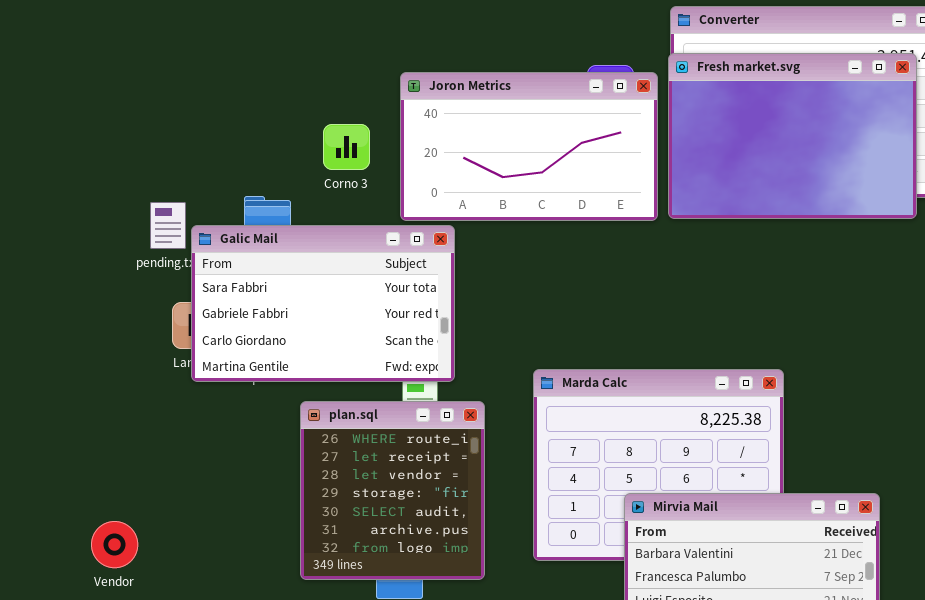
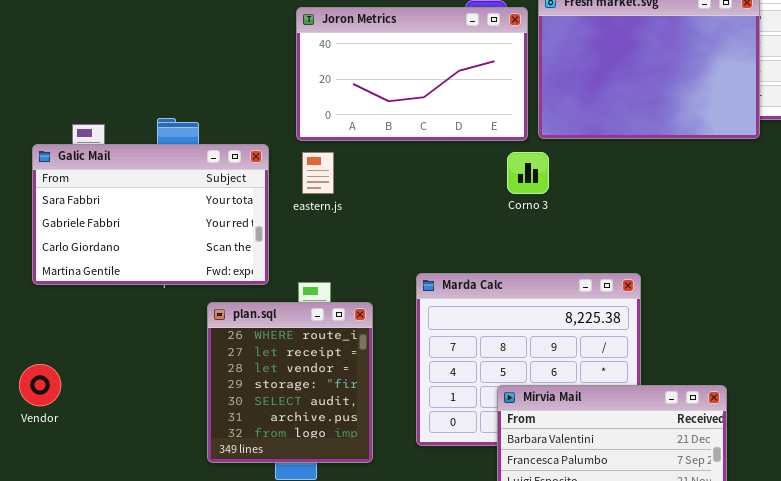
Corno 3: [323,124,370,170] -> [507,152,549,194], moved
Galic Mail: [191,225,455,382] -> [32,144,269,285], moved
Vendor: [91,521,138,568] -> [19,364,61,406], moved

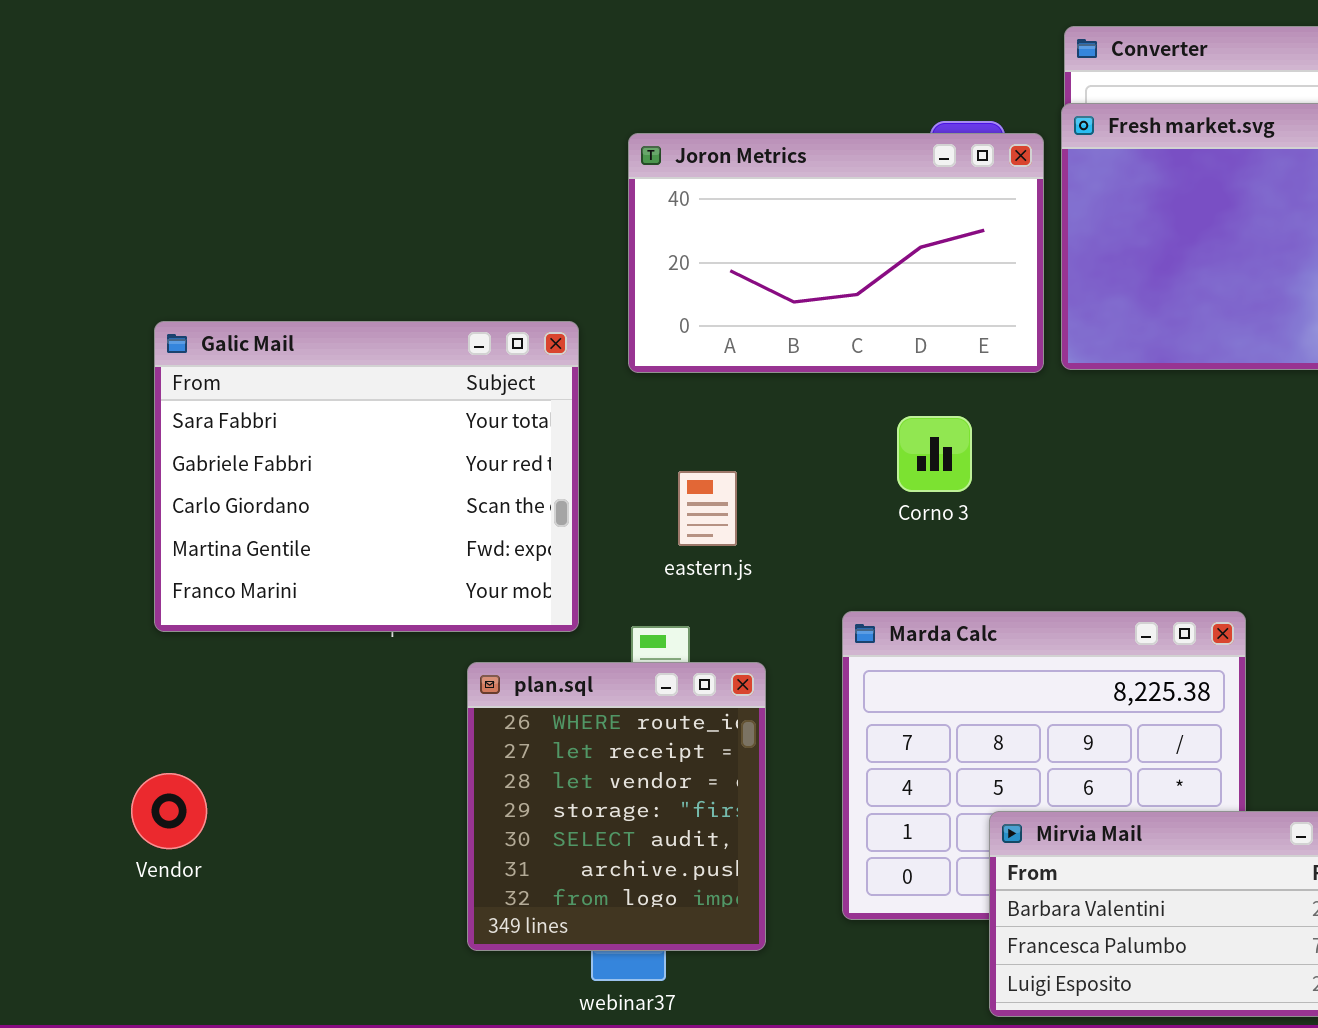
Galic Mail: [32,144,269,285] -> [154,321,579,632], resized
Corno 3: [507,152,549,194] -> [897,416,972,492], moved
eastern.js: [302,152,334,194] -> [678,471,737,546], moved

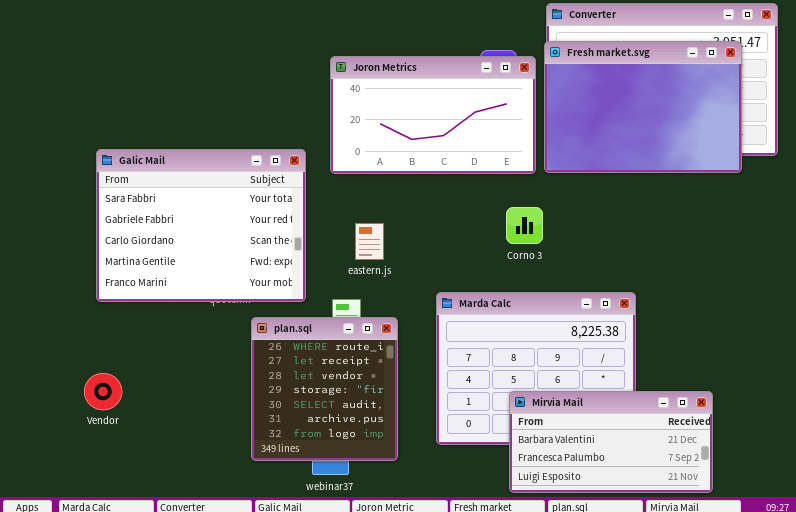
Corno 3: [897,416,972,492] -> [506,207,543,244], moved

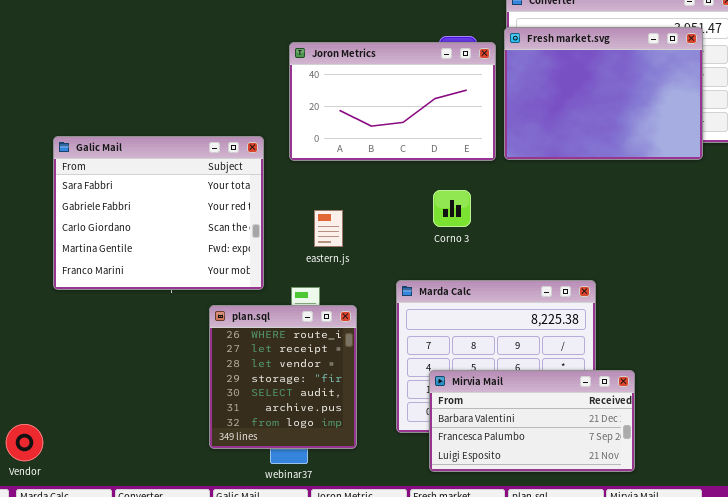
Corno 3: [506,207,543,244] -> [433,190,471,227], moved
Vendor: [84,373,122,410] -> [6,424,43,461], moved
Mirvia Mail: [509,391,713,493] -> [429,370,635,472], moved

